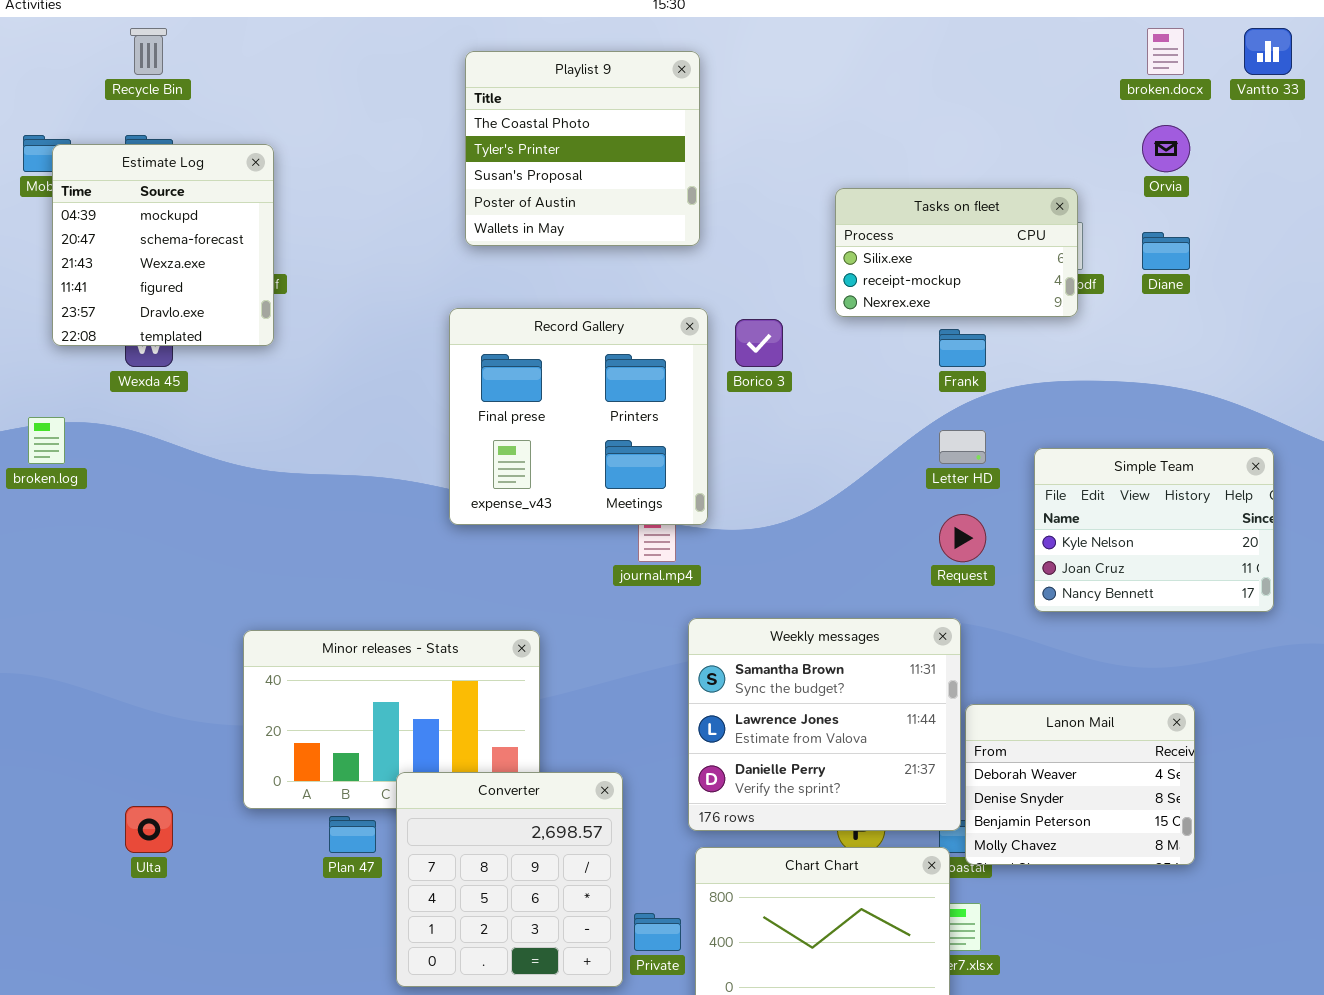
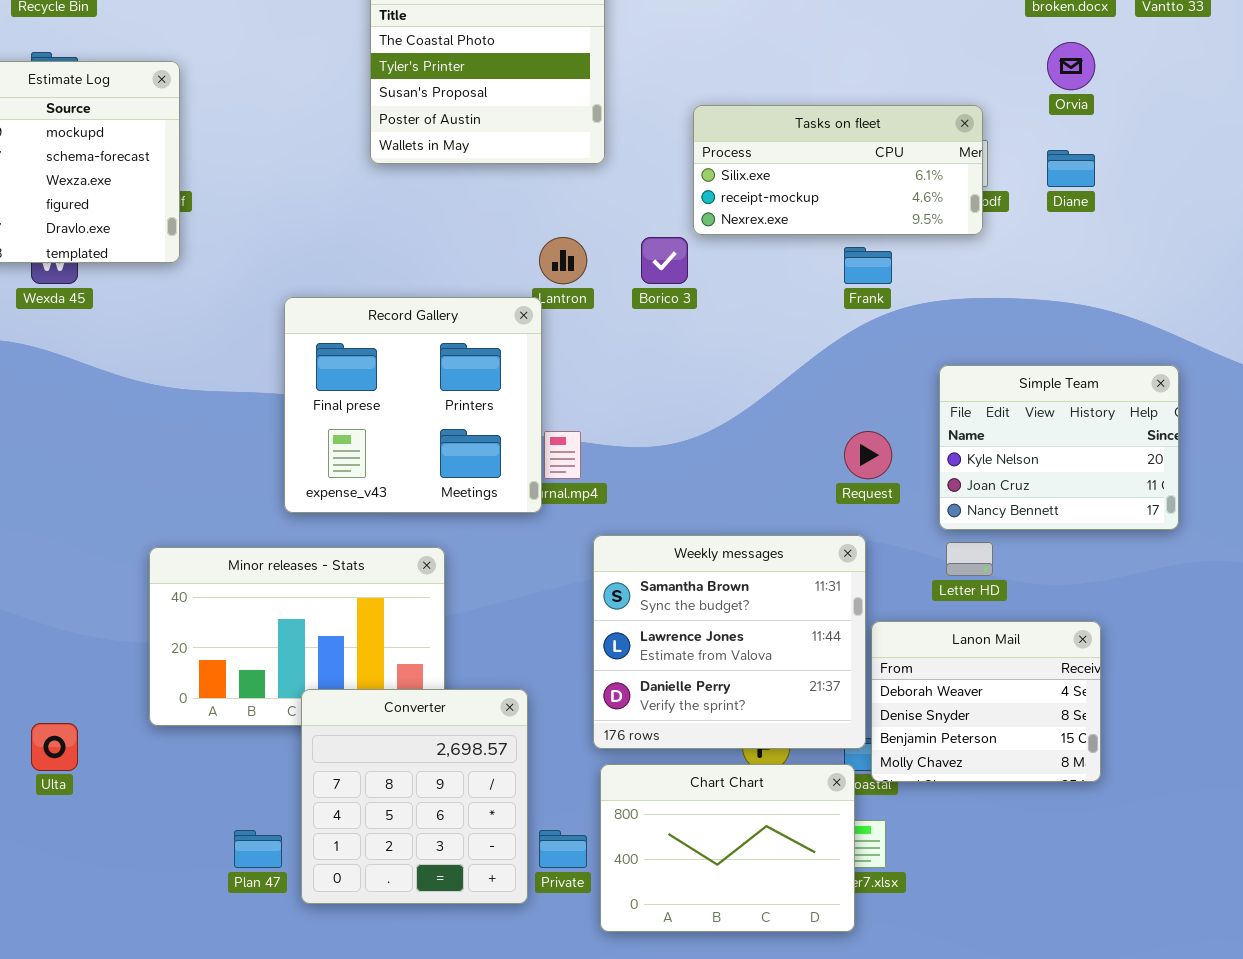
Tasks on fleet: [835,188,1078,317] -> [693,105,983,235], resized
Record Gallery: [449,308,708,525] -> [284,297,542,513], moved
Letter HD: [939,430,986,464] -> [946,542,993,576], moved
Plan 47: [329,816,376,853] -> [234,830,282,868], moved

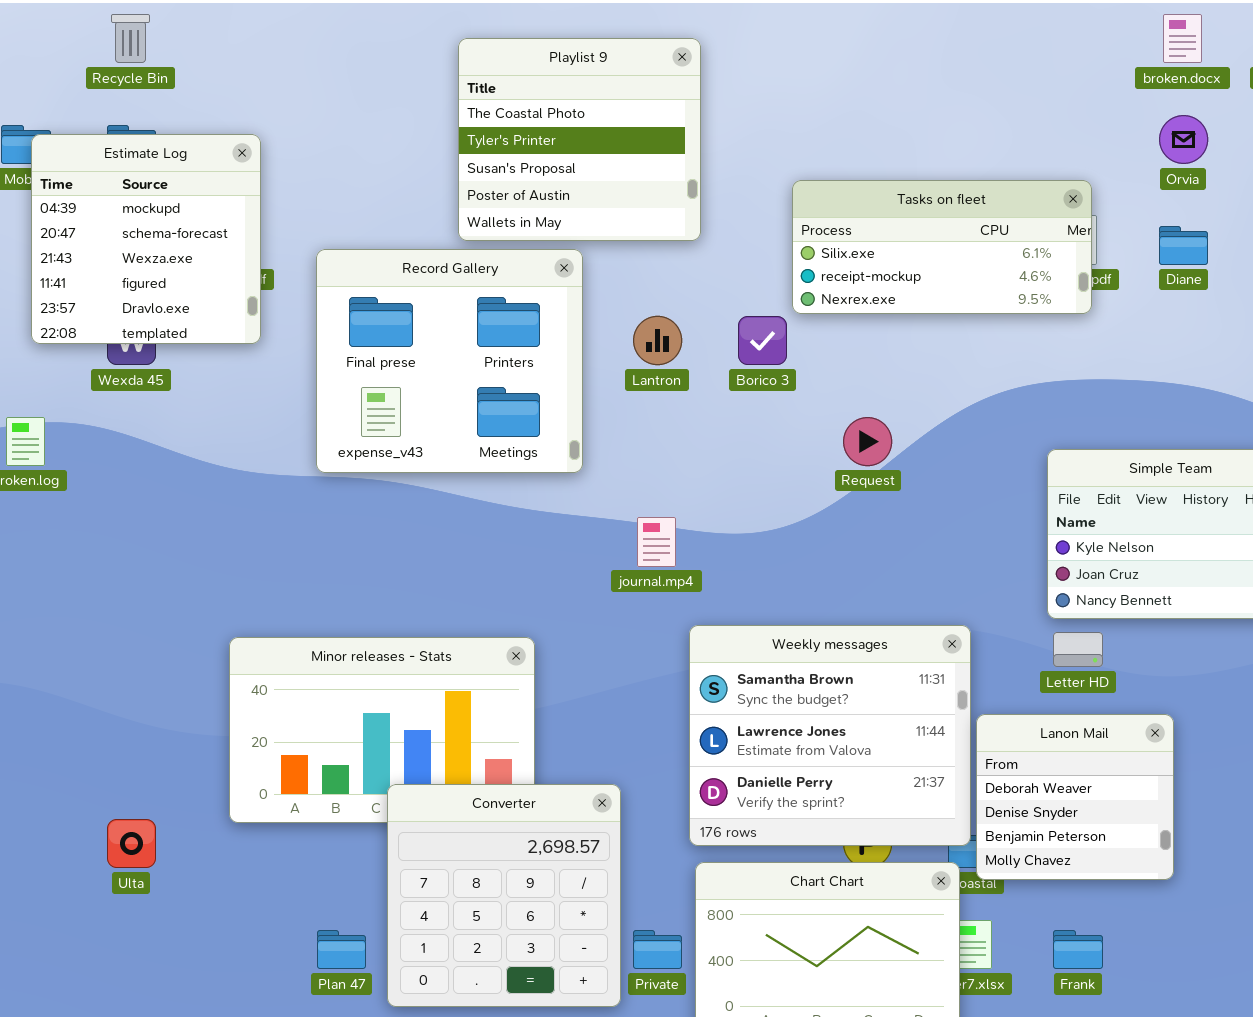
Frank: [844,247,892,284] -> [1053,930,1103,969], moved
Record Gallery: [284,297,542,513] -> [316,249,583,473], moved
Request: [844,431,892,479] -> [843,417,892,466], moved
Lanon Mail: [871,621,1101,782] -> [976,714,1174,880], resized

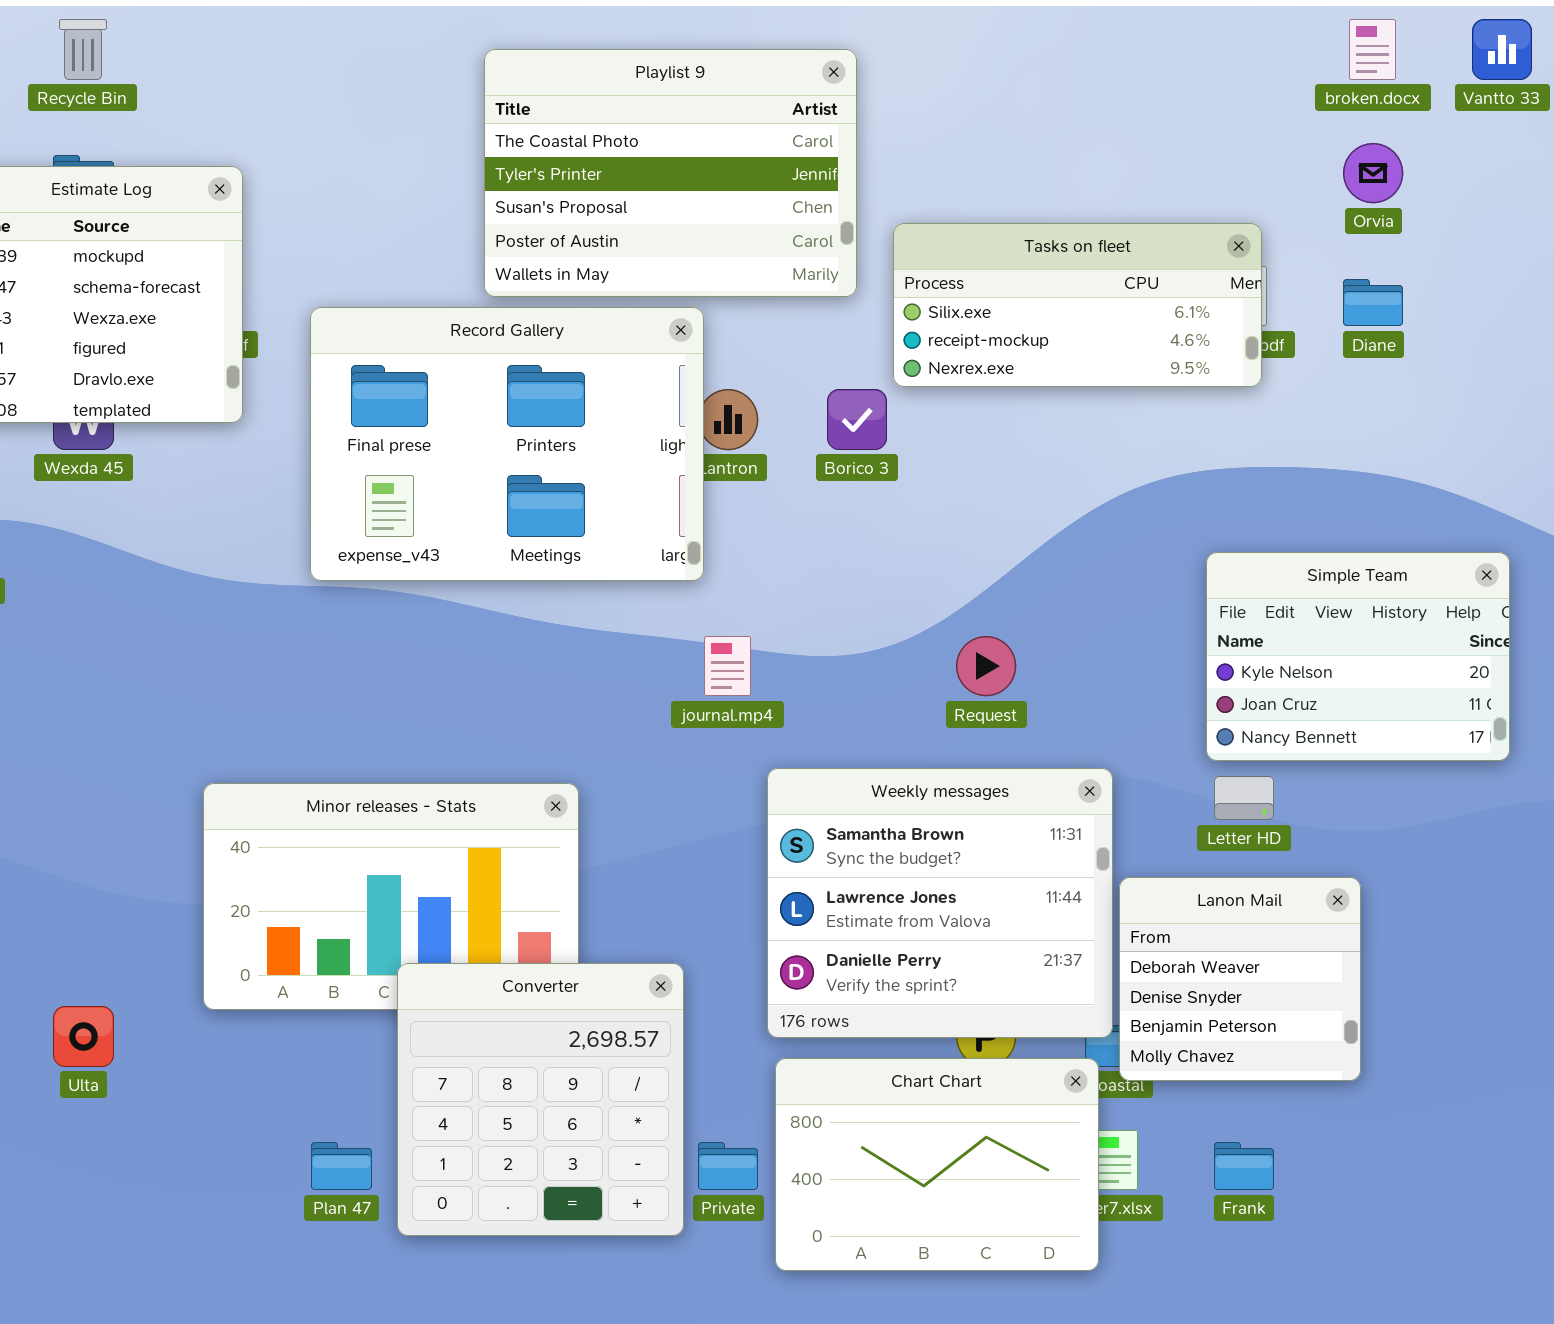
Playlist 9: [458,38,701,241] -> [484,49,857,297], resized
Record Gallery: [316,249,583,473] -> [310,307,704,581], resized
Request: [843,417,892,466] -> [956,636,1016,696], moved

